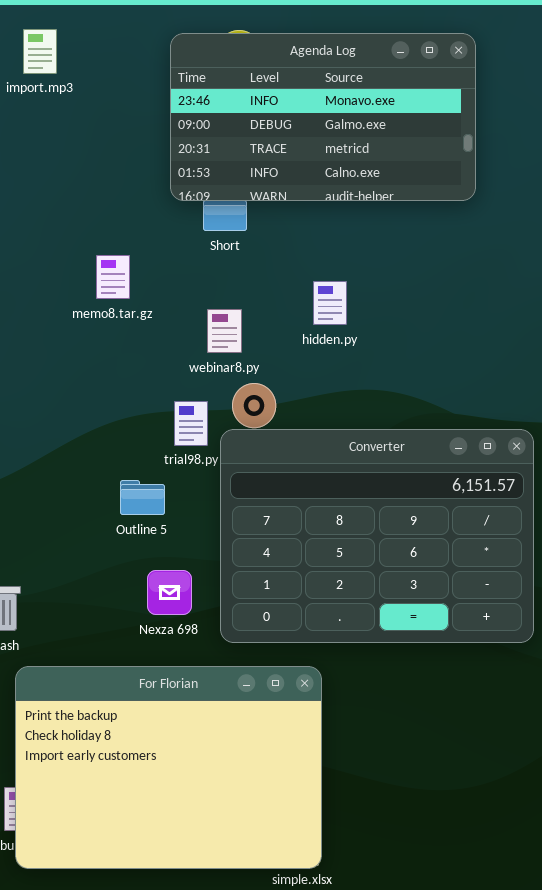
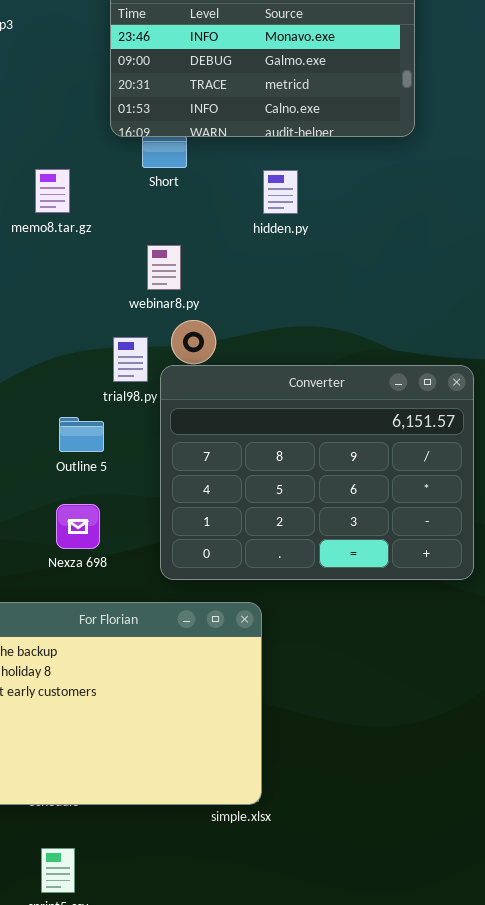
memo8.tar.gz: [96,255,130,299] -> [35,169,70,213], moved
hidden.py: [313,281,347,325] -> [263,170,298,214], moved
Nexza 698: [147,570,192,615] -> [56,504,100,549], moved

